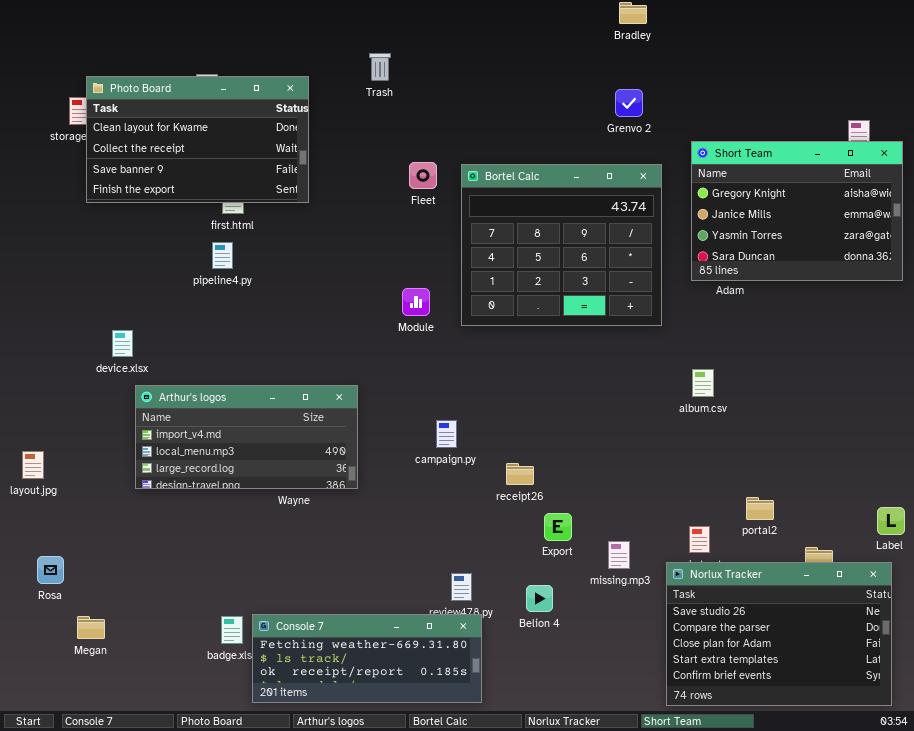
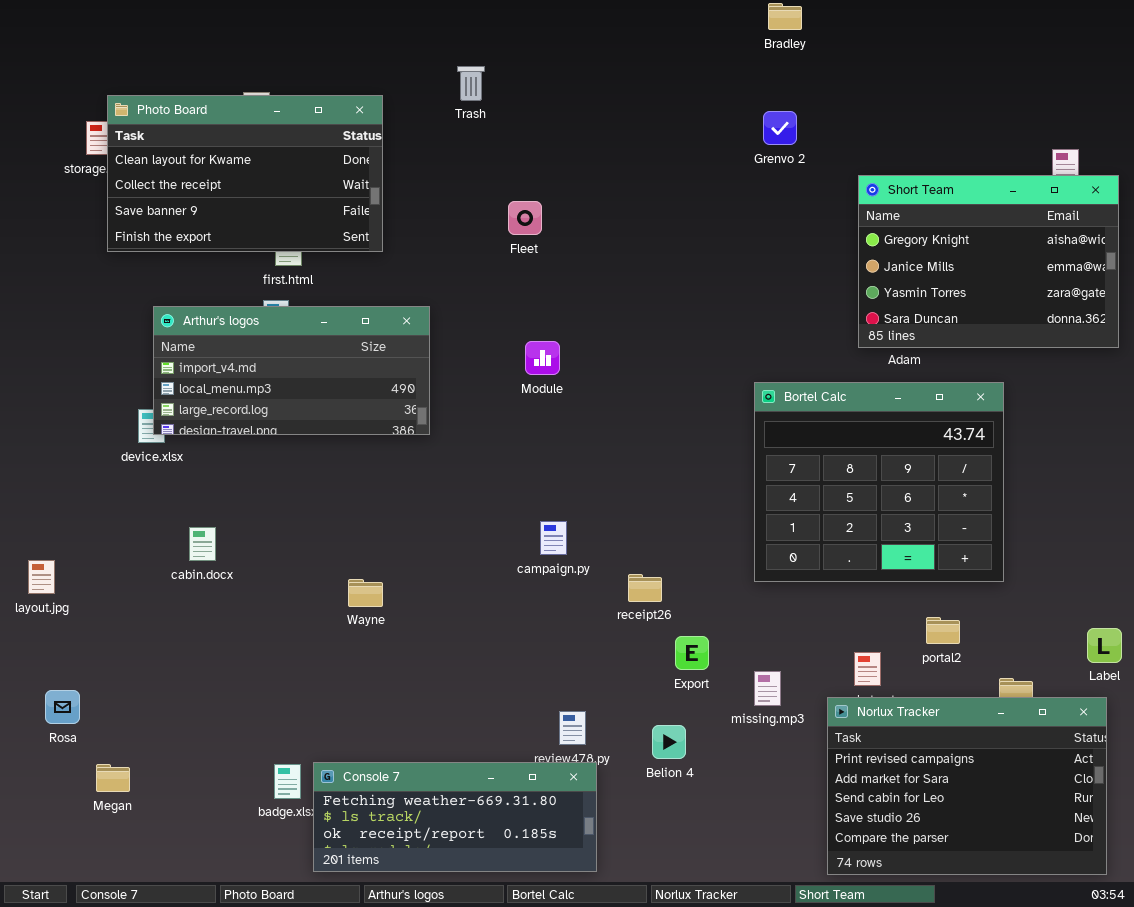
Bortel Calc: [461,164,662,326] -> [754,382,1004,582], moved
Module: [402,288,430,316] -> [525,341,560,375], moved
Arthur's logos: [135,385,358,489] -> [153,306,430,435], moved
Norlux Tracker: [666,562,892,706] -> [827,697,1107,875], scrolled up 3 rows

